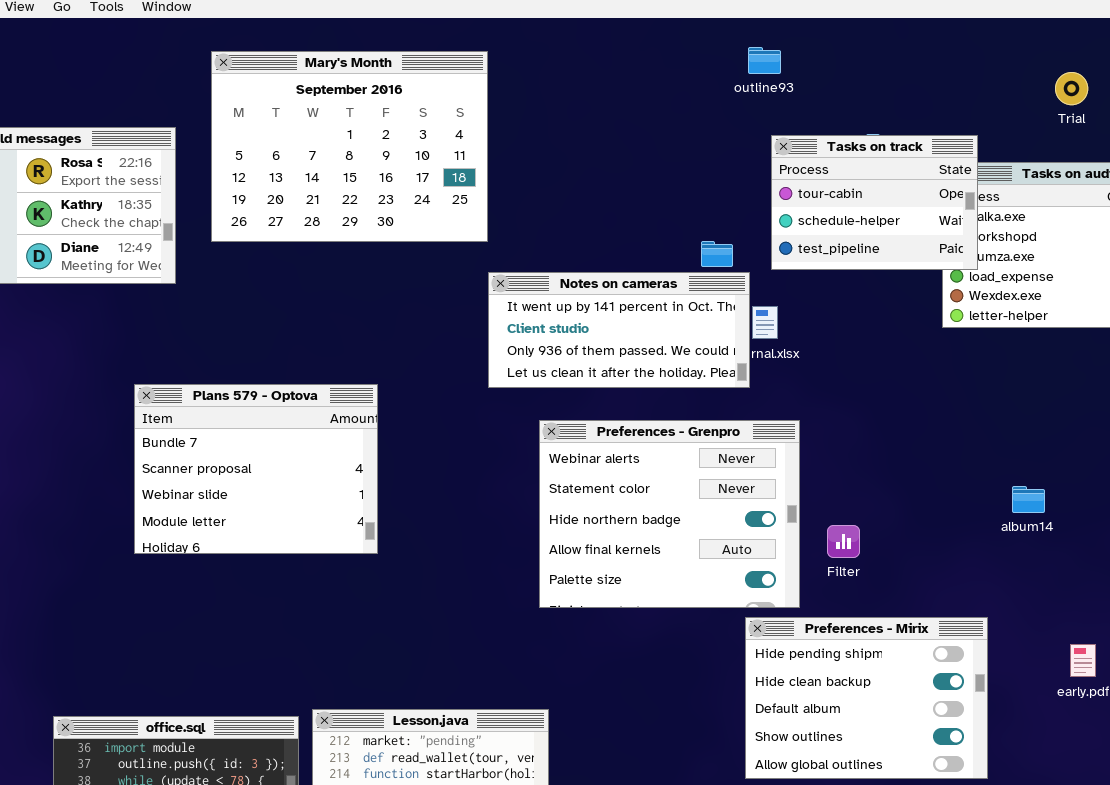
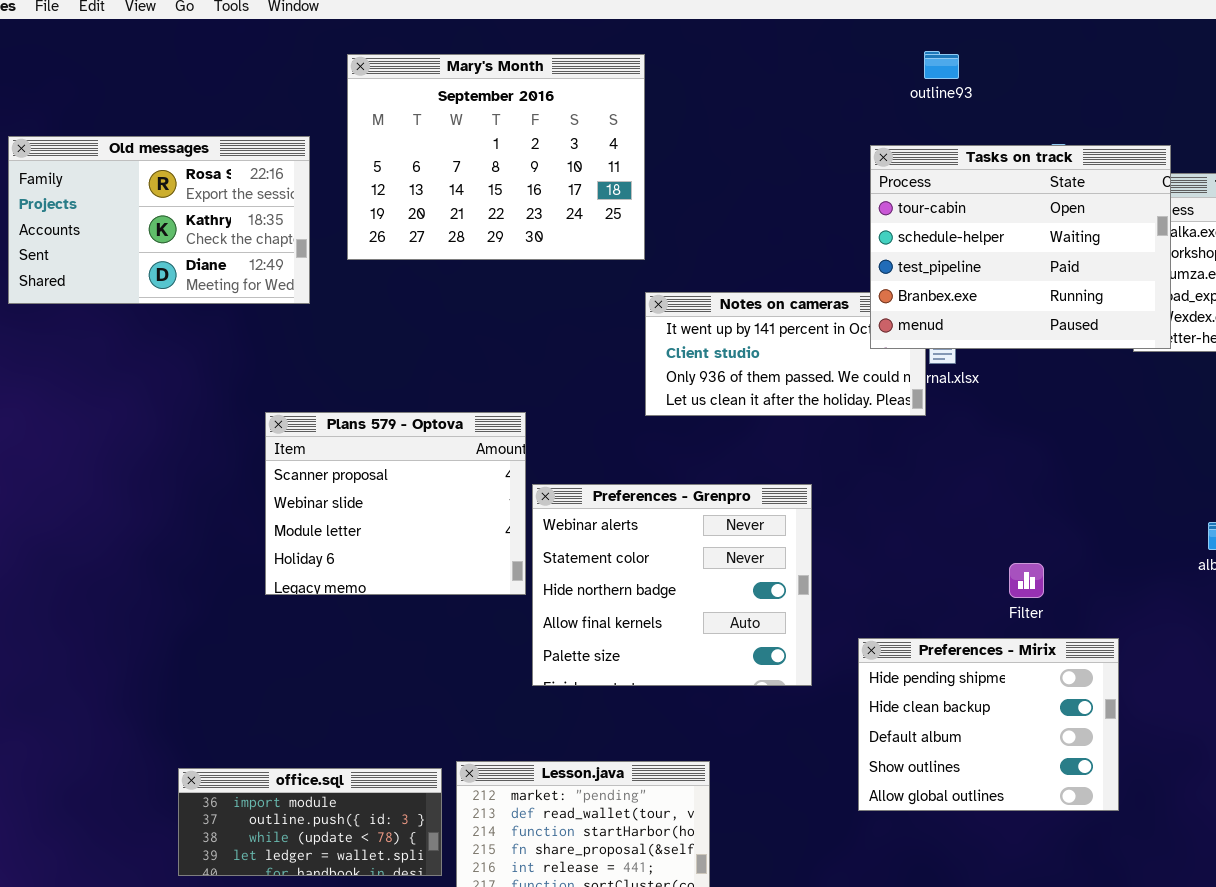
Tasks on track: [771,135,978,270] -> [870,145,1171,349], resized
Plans 579 - Optova: [134,384,378,554] -> [265,412,526,595], scrolled down 1 row
Preferences - Grenpro: [539,420,800,608] -> [532,484,812,686], moved
Preferences - Mirix: [745,617,988,779] -> [858,638,1119,811], moved

